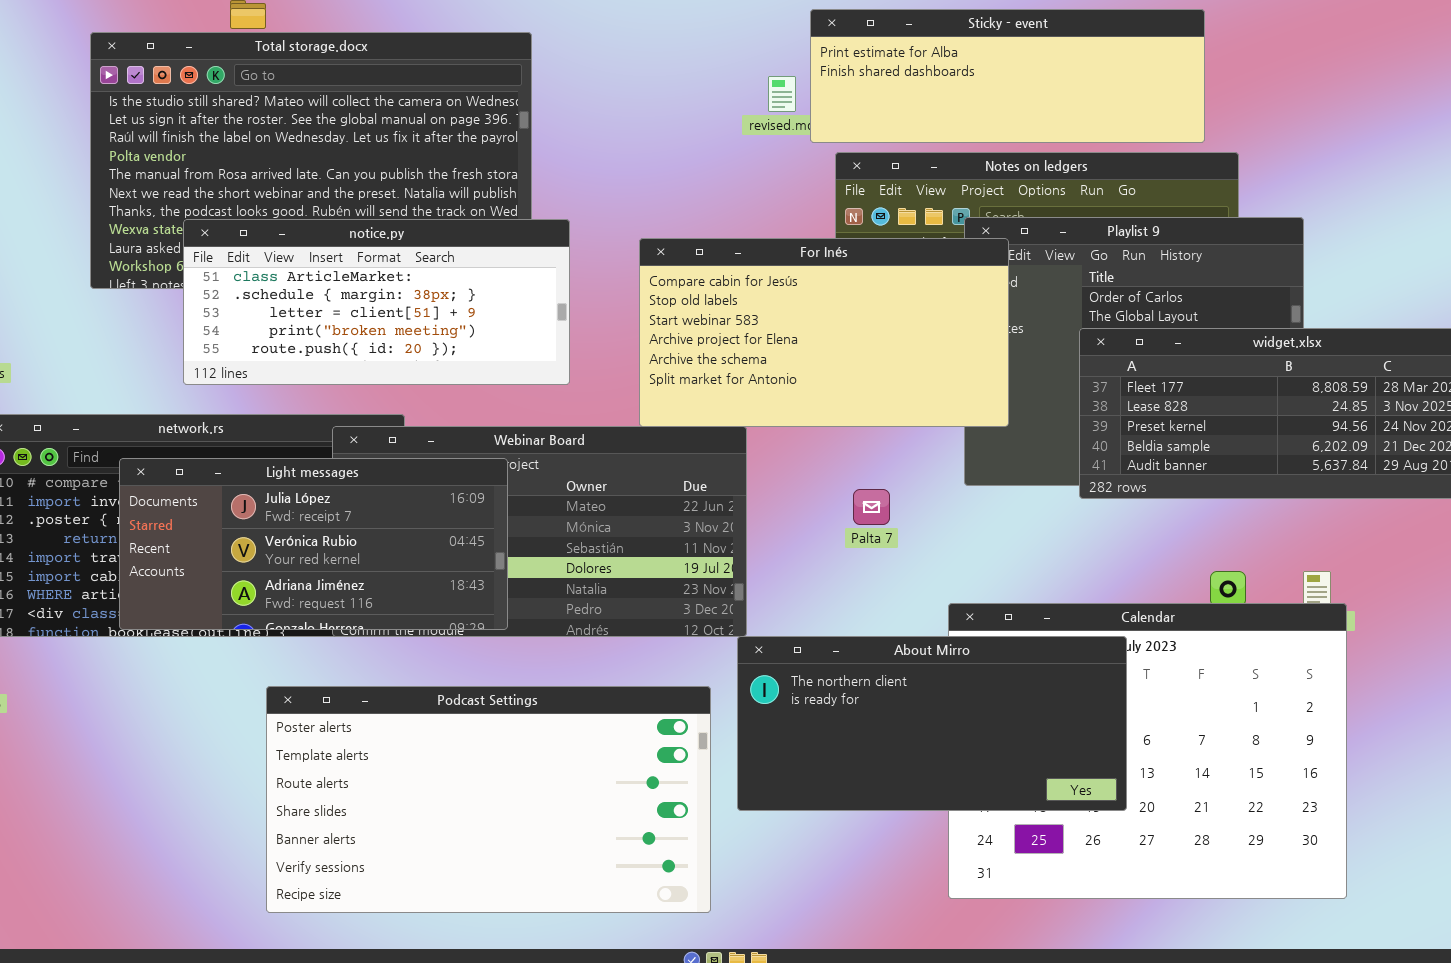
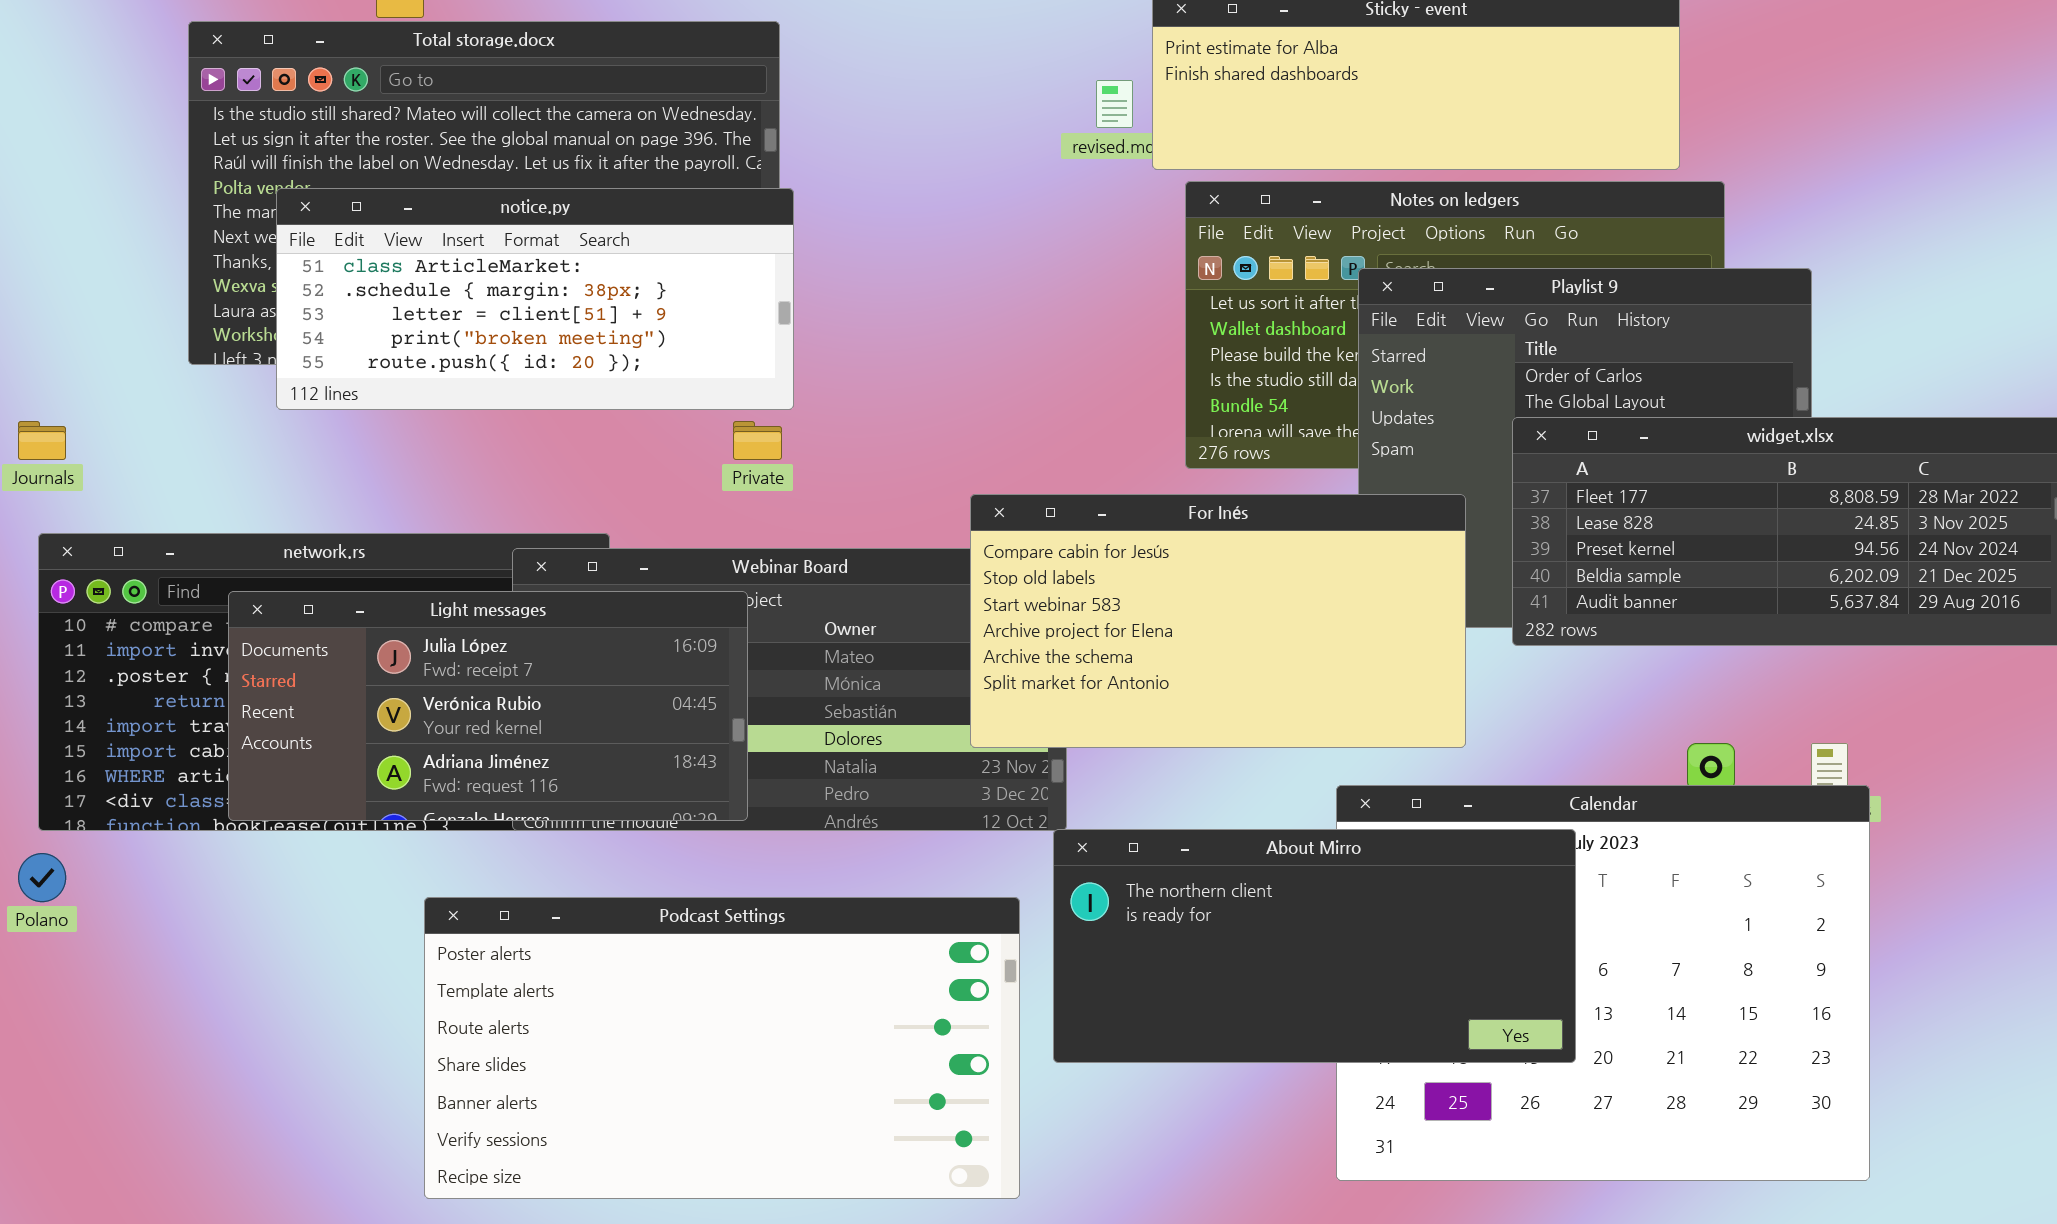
notice.py: [183,219,570,385] -> [276,188,794,410], moved
For Inés: [639,238,1009,427] -> [970,494,1466,748], moved

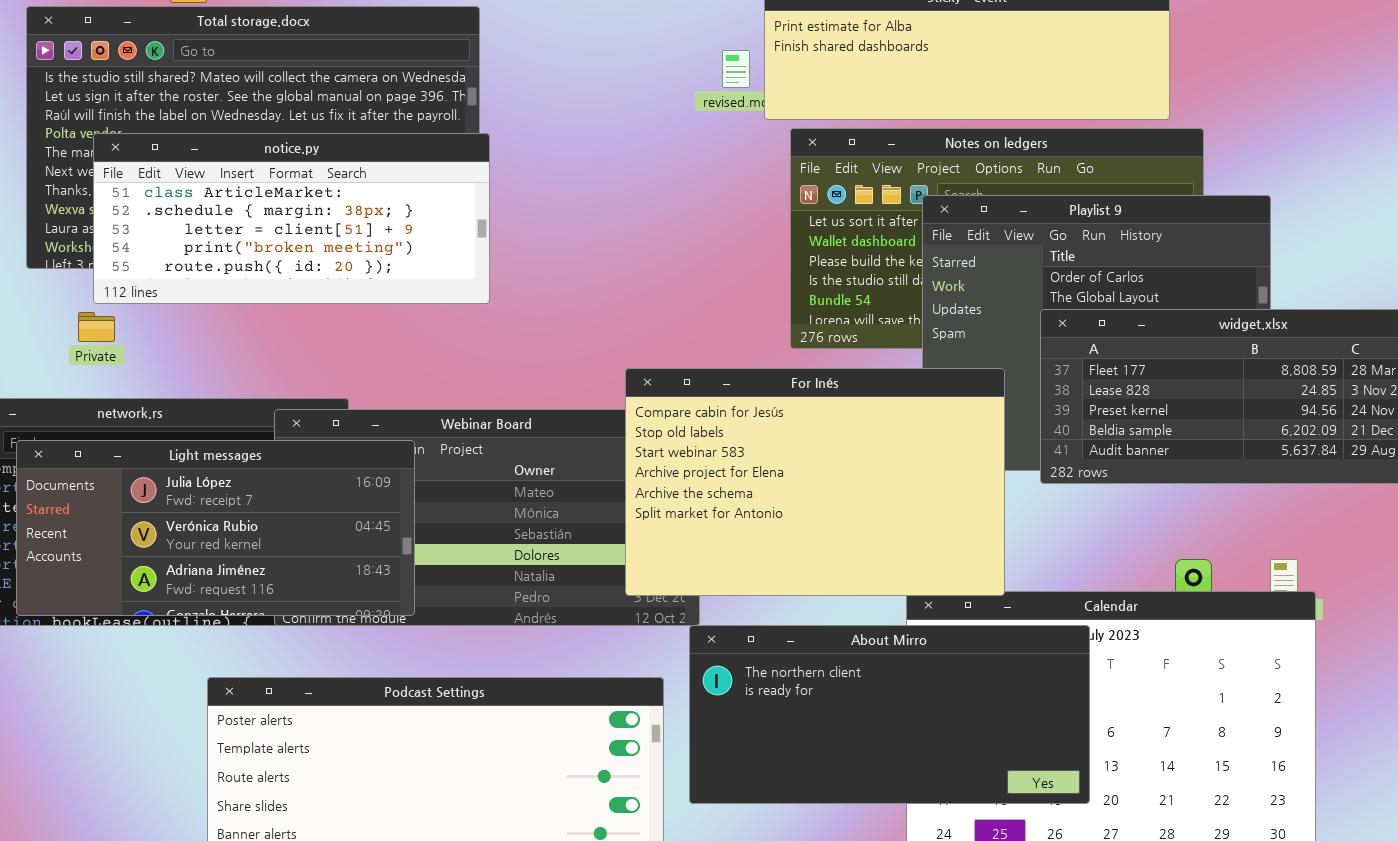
Private: [733,421,782,460] -> [78,312,115,342], moved
For Inés: [970,494,1466,748] -> [625,368,1005,596], resized
Light messages: [228,591,748,821] -> [16,440,415,616], moved

